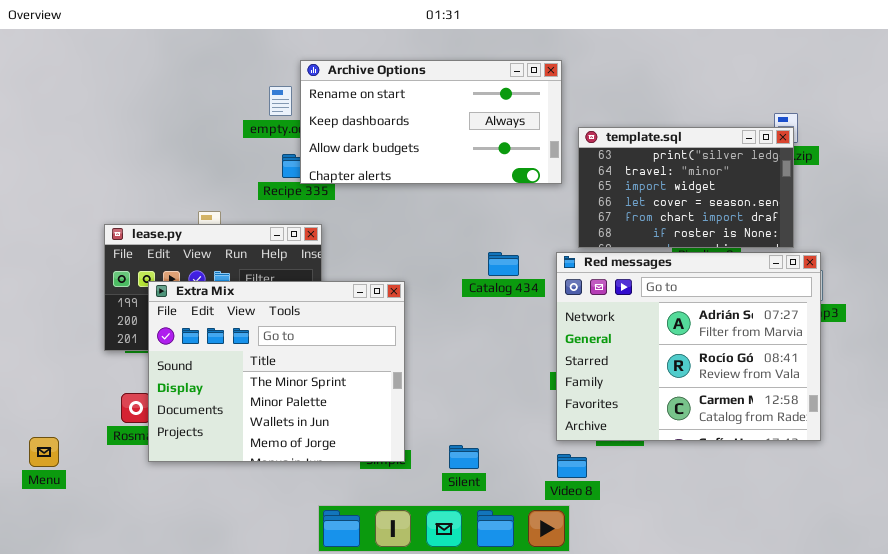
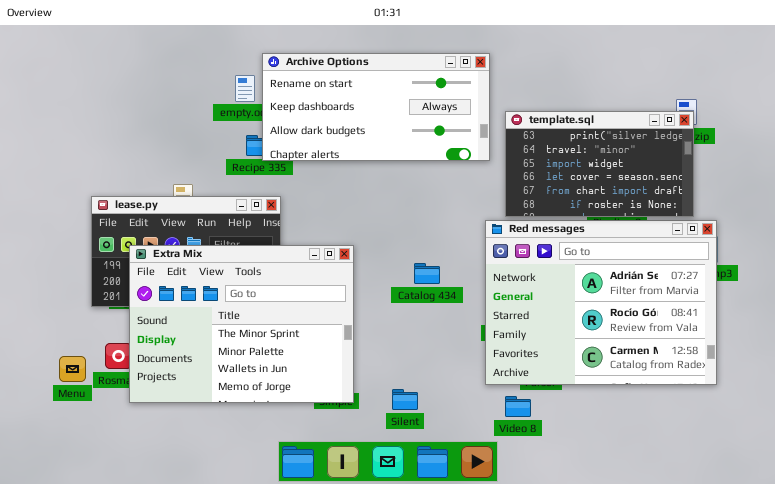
Catalog 434: [488,252,519,276] -> [414,263,440,284], moved
Menu: [29,437,59,467] -> [59,356,86,382], moved
Video 8: [557,454,587,478] -> [505,396,531,417], moved

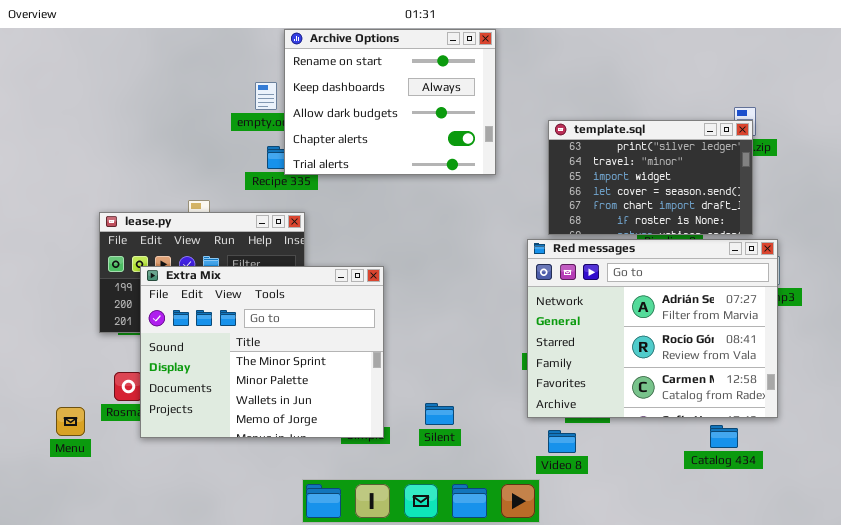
Archive Options: [262,53,490,161] -> [284,29,496,175], resized
Catalog 434: [414,263,440,284] -> [710,425,738,448], moved
Menu: [59,356,86,382] -> [56,407,85,436], moved
Silent: [392,389,418,410] -> [425,403,454,425], moved

